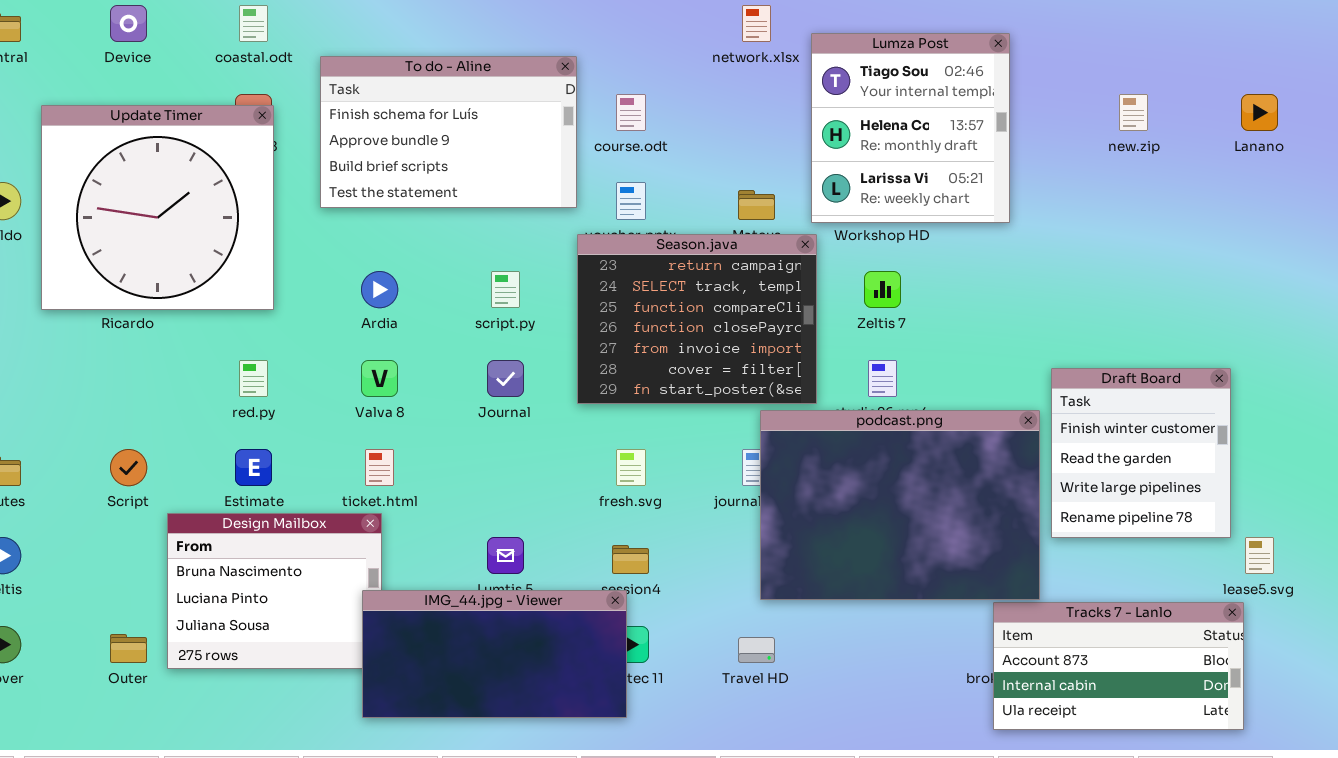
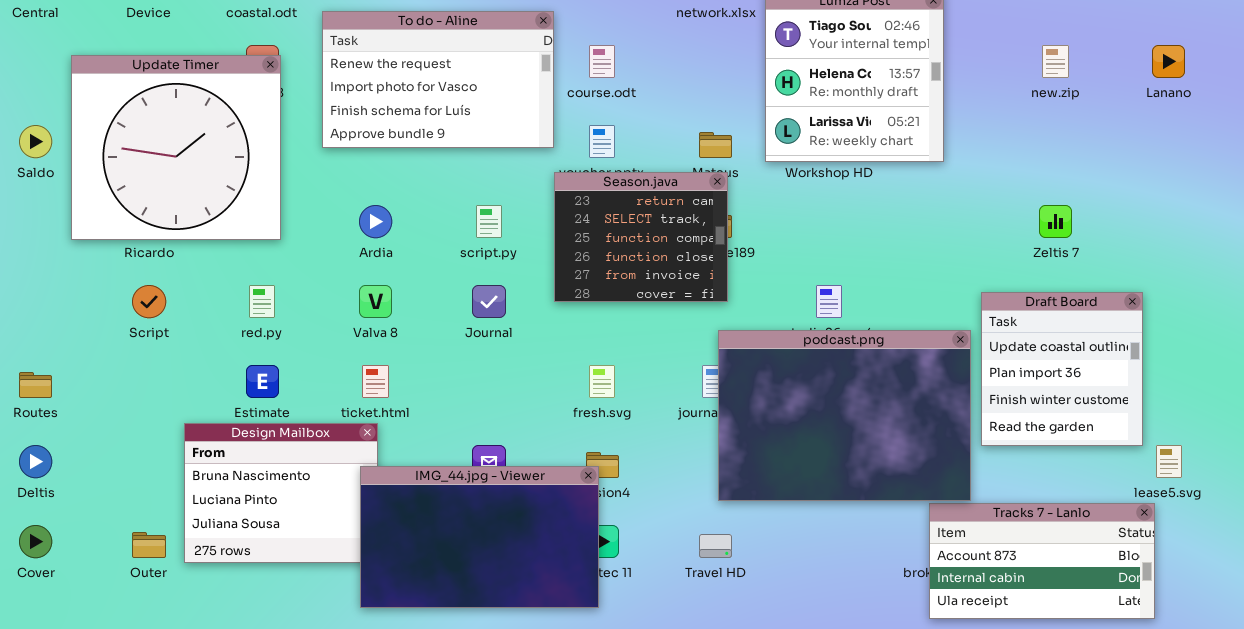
To do - Aline: [320,56,577,208] -> [322,11,554,148], scrolled up 2 rows
Season.java: [577,234,817,404] -> [554,172,728,302], resized
Zeltis 7: [864,271,901,308] -> [1039,205,1072,238], moved
Draft Board: [1051,368,1231,538] -> [981,292,1143,446], scrolled up 2 rows
Script: [110,449,147,486] -> [132,285,166,318], moved
IMG_44.jpg - Viewer: [362,590,627,718] -> [360,466,599,608], resized

